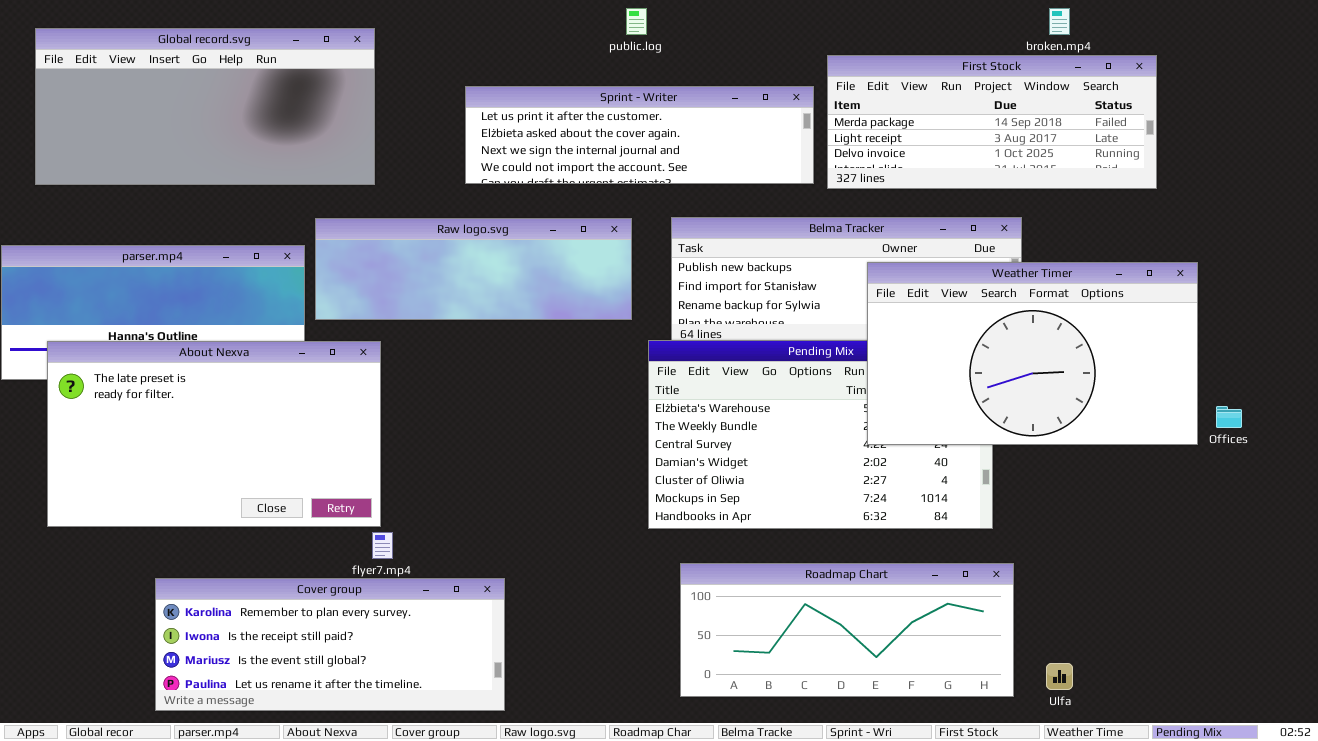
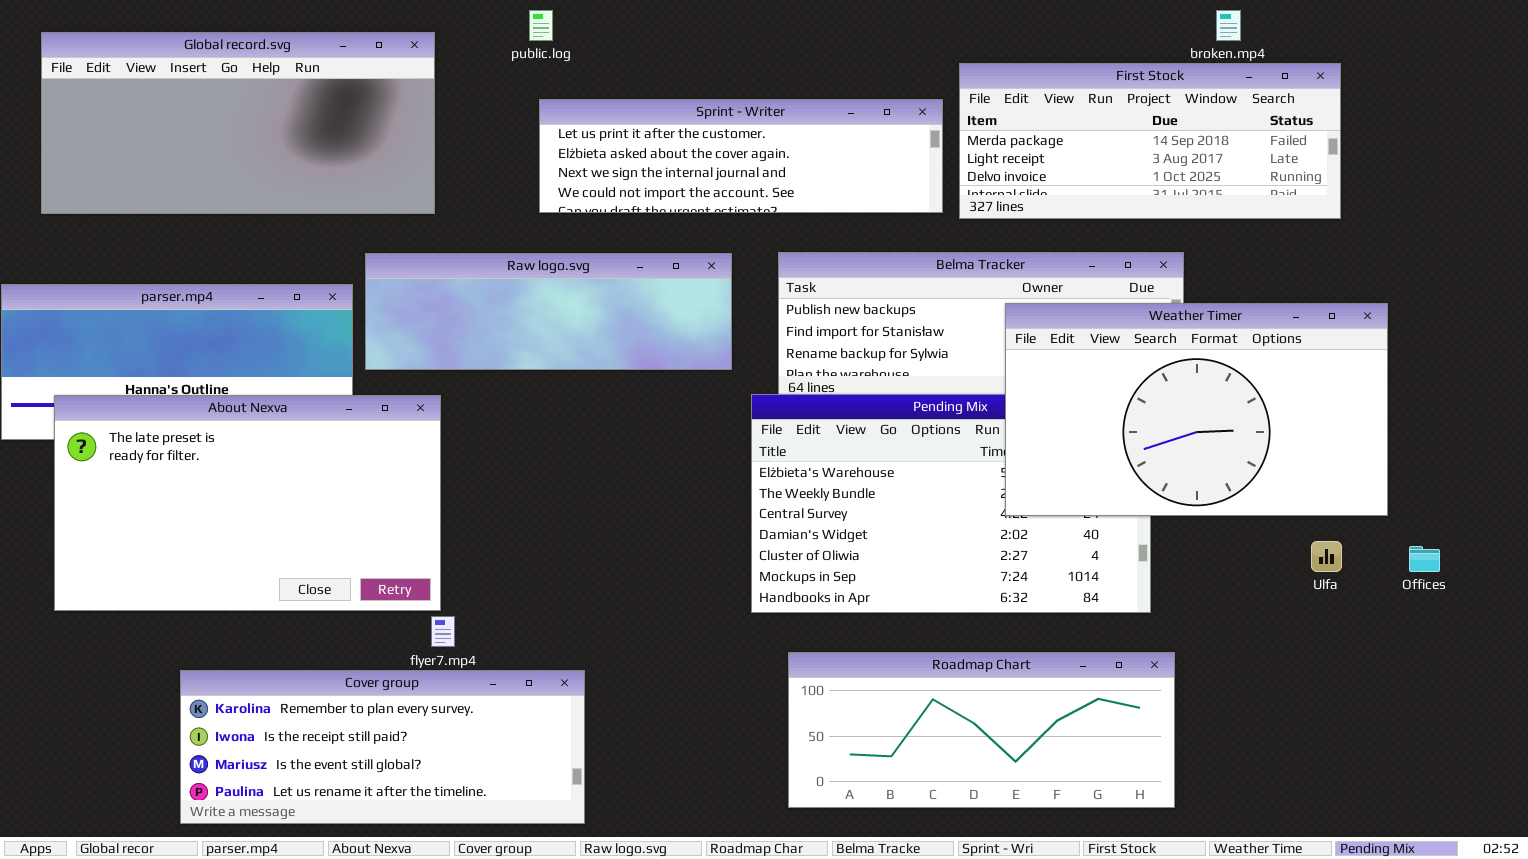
public.log: [626,8,647,35] -> [529,10,553,41], moved
Offices: [1216,406,1242,428] -> [1409,546,1440,572], moved
Ulfa: [1046,663,1073,690] -> [1311,541,1342,572], moved

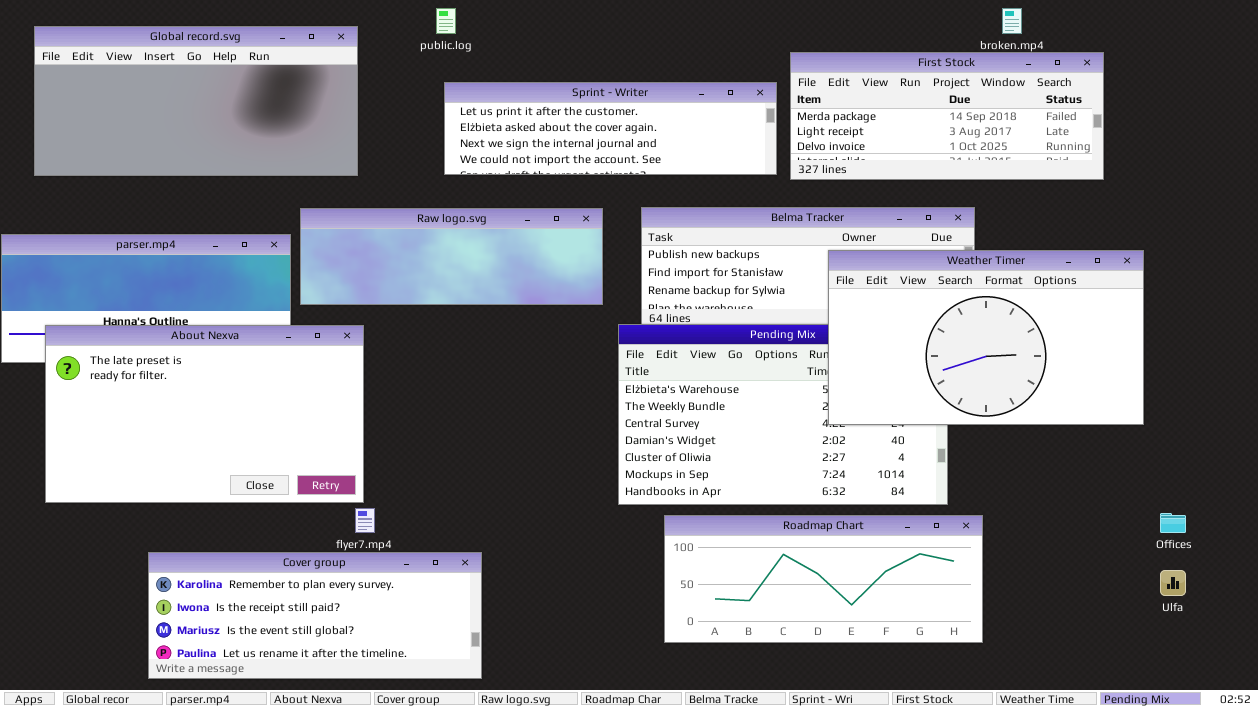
Ulfa: [1311,541,1342,572] -> [1160,570,1186,596], moved
Offices: [1409,546,1440,572] -> [1160,513,1186,533], moved
Roadmap Chart: [788,652,1175,808] -> [664,515,983,643], moved

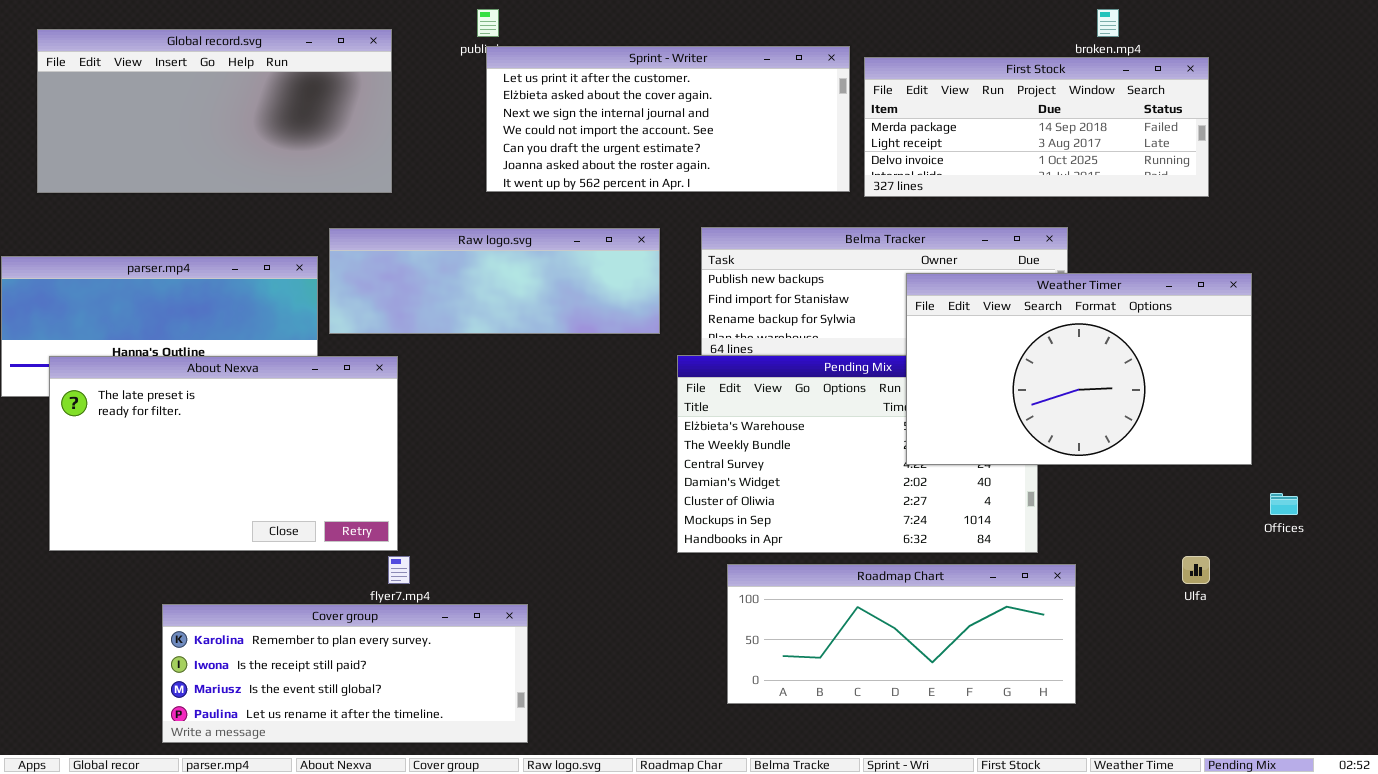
Sprint - Writer: [444,82,777,175] -> [486,46,850,192], resized
Offices: [1160,513,1186,533] -> [1270,493,1298,515], moved
Ulfa: [1160,570,1186,596] -> [1182,556,1210,584], moved

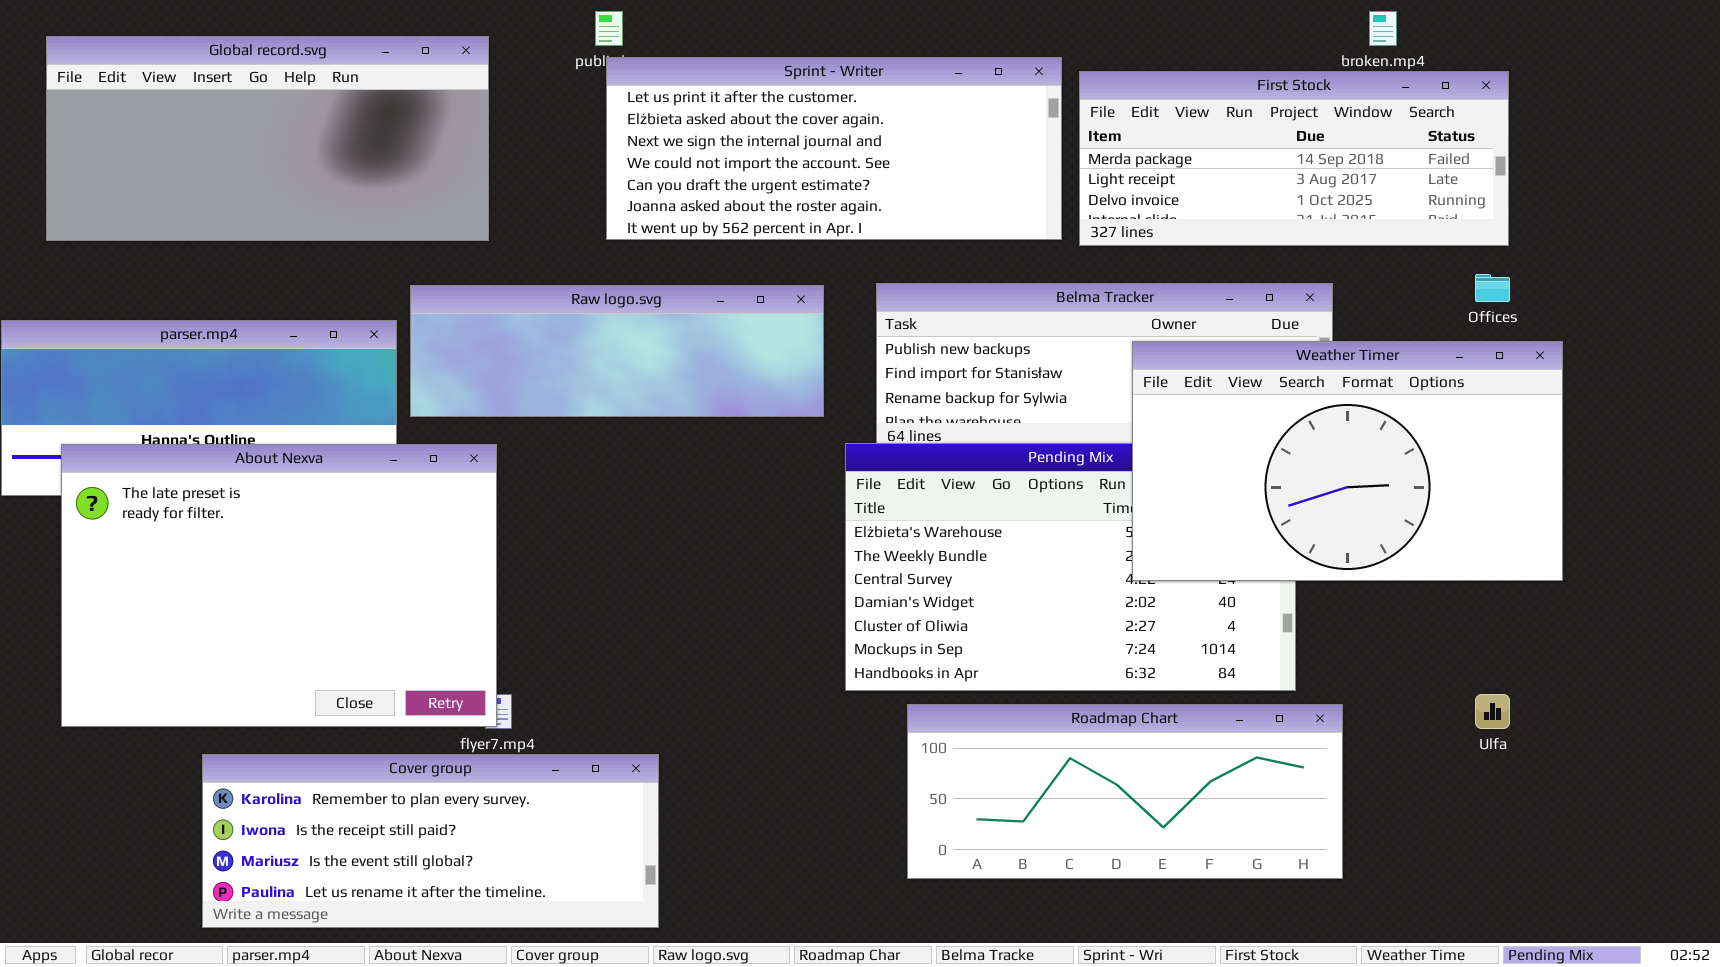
About Nexva: [49,356,398,551] -> [61,444,497,727], resized
Offices: [1270,493,1298,515] -> [1475,274,1510,302], moved

